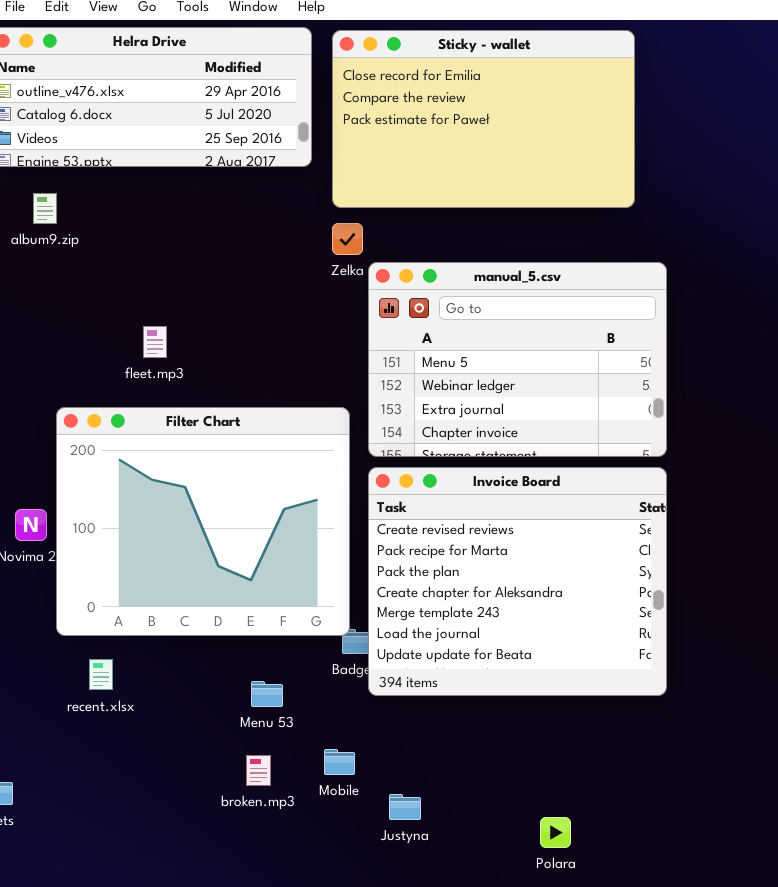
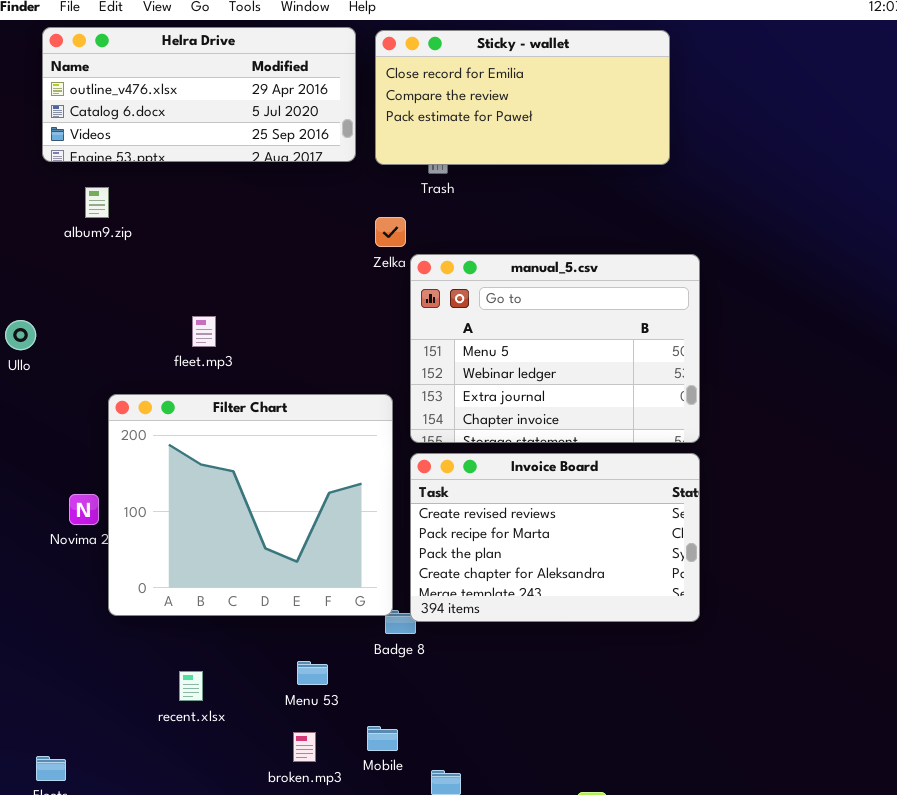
Sticky - wallet: [332,30,635,208] -> [375,30,670,165], resized
Invoice Board: [368,467,667,696] -> [410,453,700,622], resized
recent.xlsx: [89,659,113,690] -> [179,671,203,701], moved

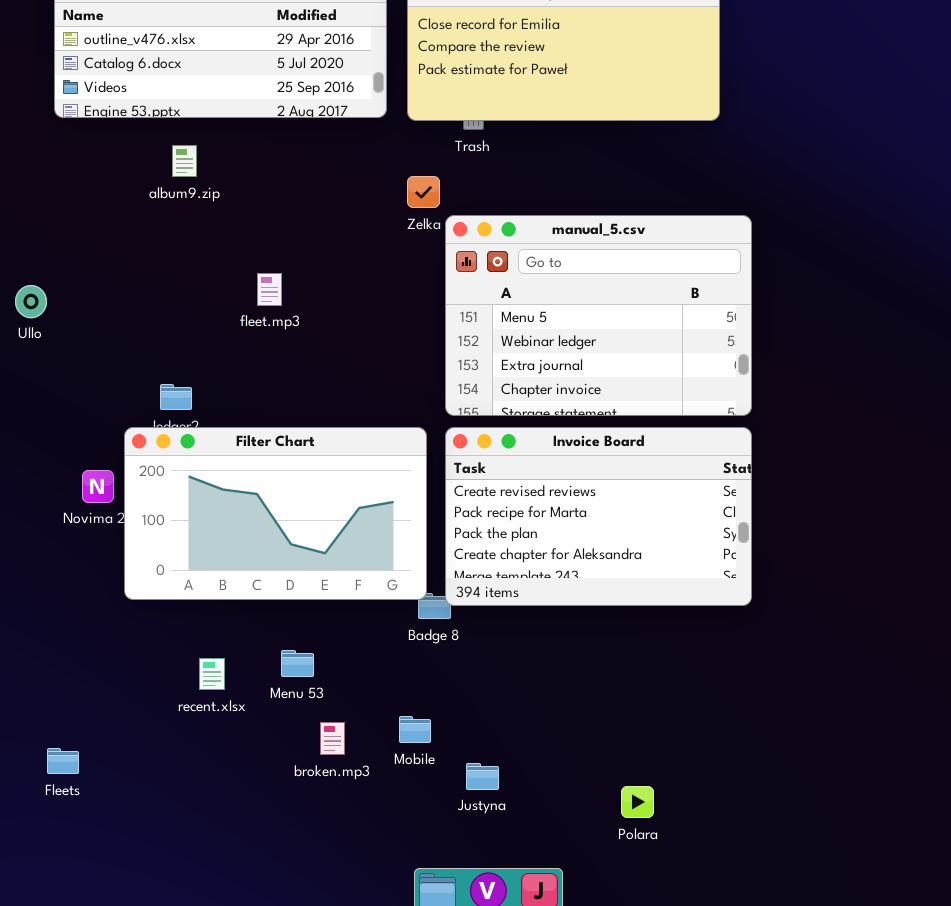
album9.zip: [85,187,109,218] -> [172,145,197,177], moved
fleet.mp3: [192,316,216,347] -> [257,273,282,306], moved
Filter Chart: [108,394,393,616] -> [124,427,427,600], resized
Menu 53: [297,661,328,685] -> [281,650,314,677], moved

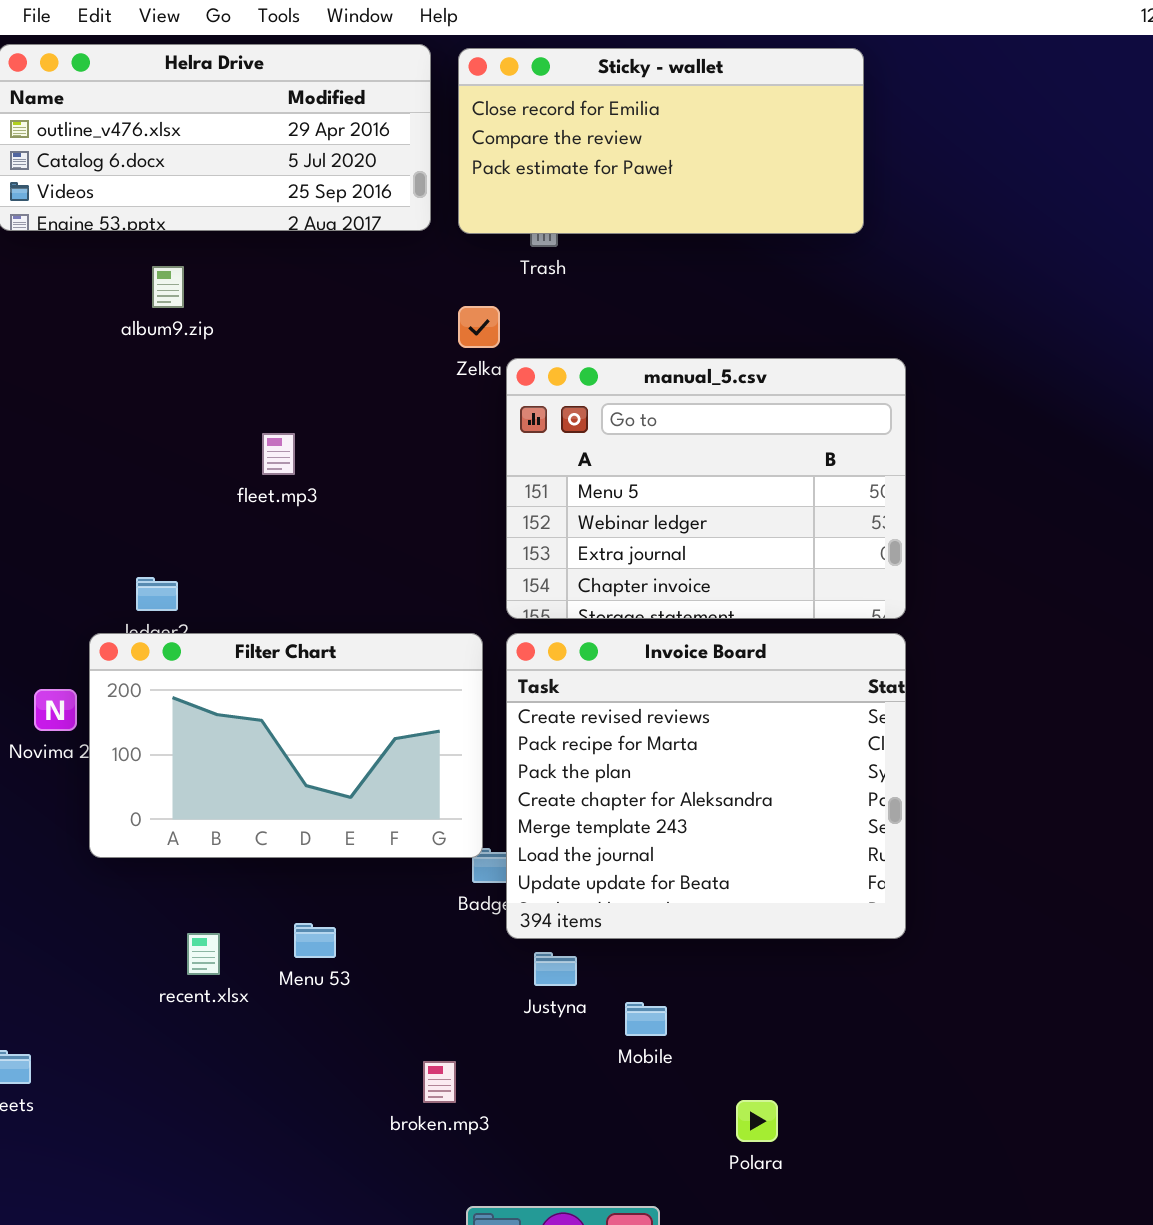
Invoice Board: [445,427,752,606] -> [506,633,906,939], resized
Mobile: [399,716,431,743] -> [625,1002,667,1036], moved
broken.mp3: [320,722,345,755] -> [423,1061,456,1103], moved
Justyna: [466,763,499,790] -> [534,952,577,986], moved

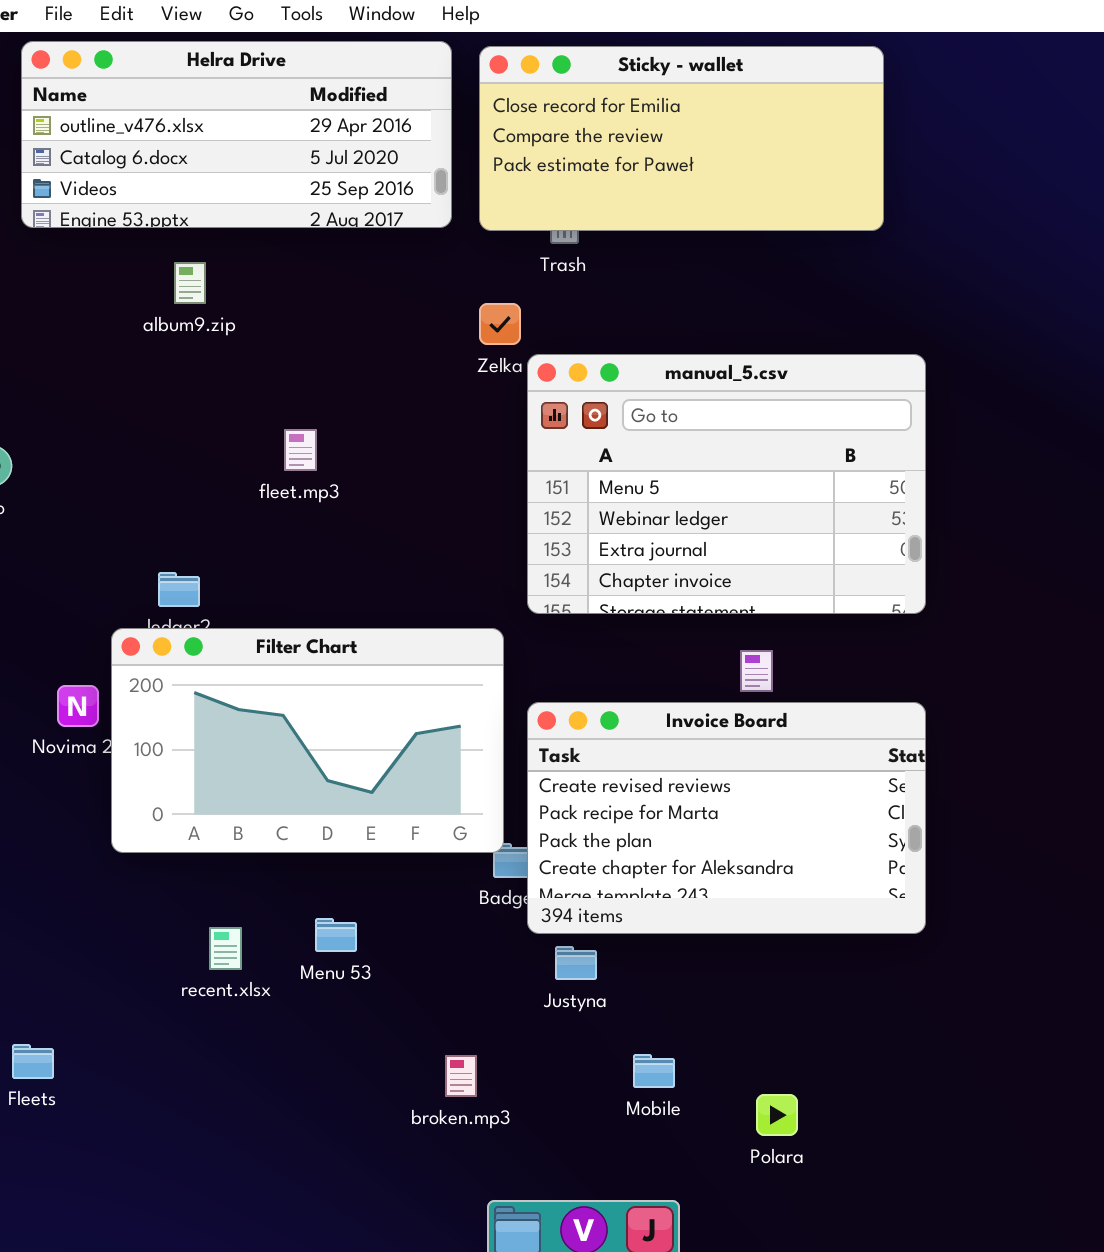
Invoice Board: [506,633,906,939] -> [527,702,926,934], resized
Mobile: [625,1002,667,1036] -> [633,1054,675,1088], moved

